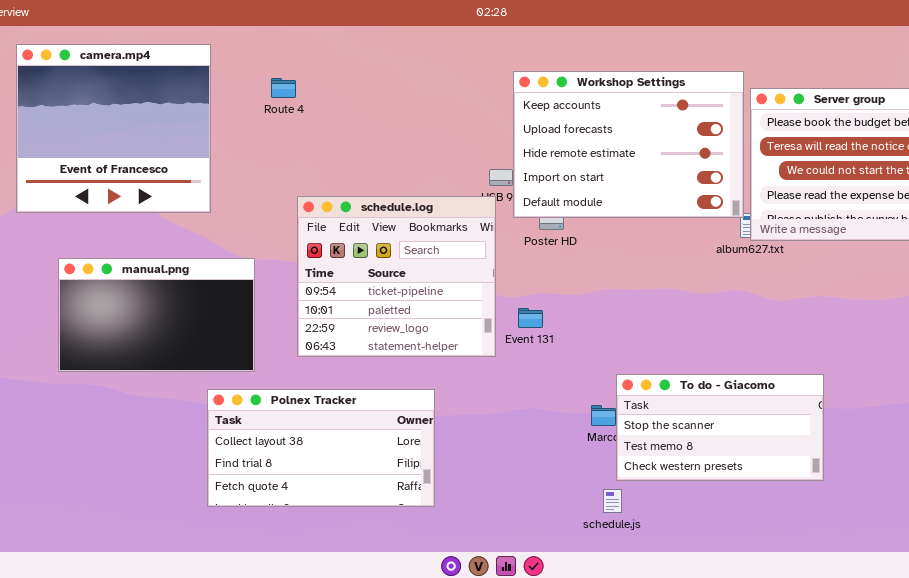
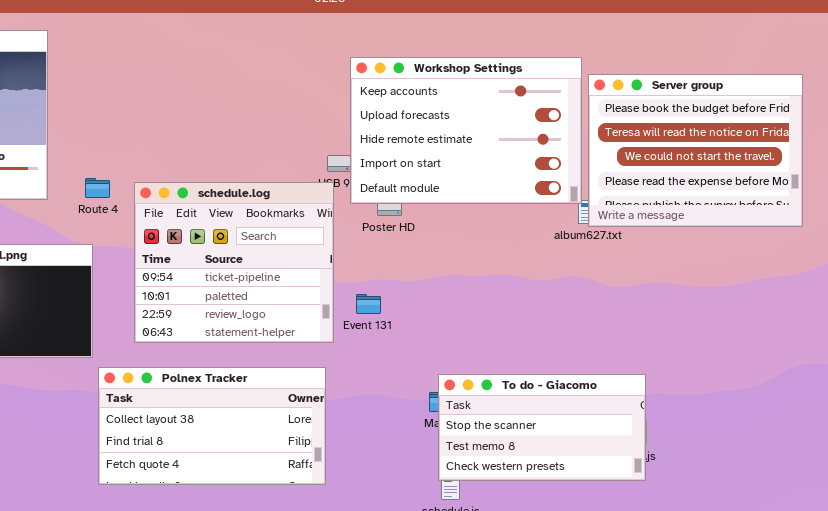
Route 4: [271,78,296,98] -> [85,178,110,198], moved
To do - Giacomo: [616,374,824,481] -> [438,374,646,481], moved
Polnex Tracker: [207,389,435,507] -> [98,367,326,485], moved

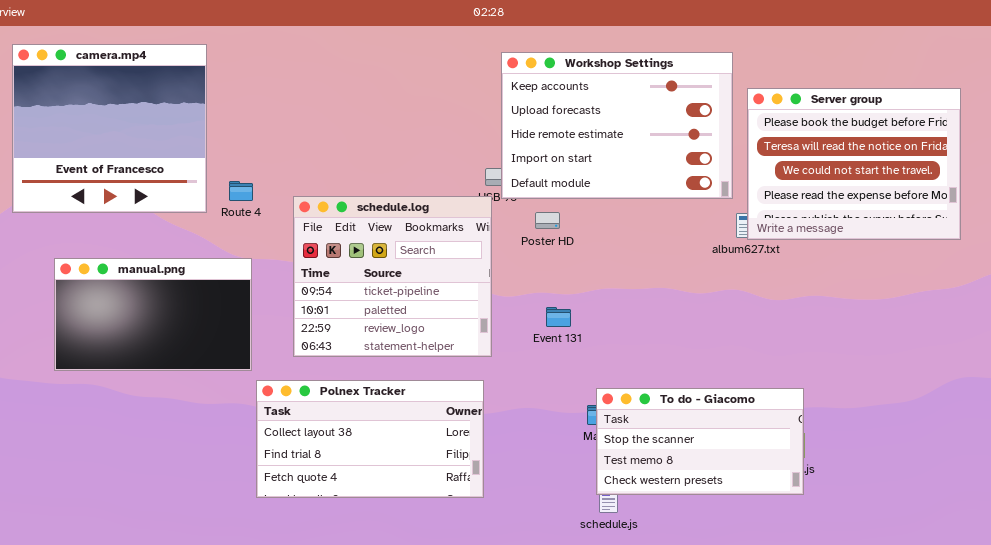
Workshop Settings: [350,57,582,204] -> [501,52,733,199], moved
Route 4: [85,178,110,198] -> [229,181,253,201], moved
Event 131: [356,294,381,314] -> [546,307,571,327], moved

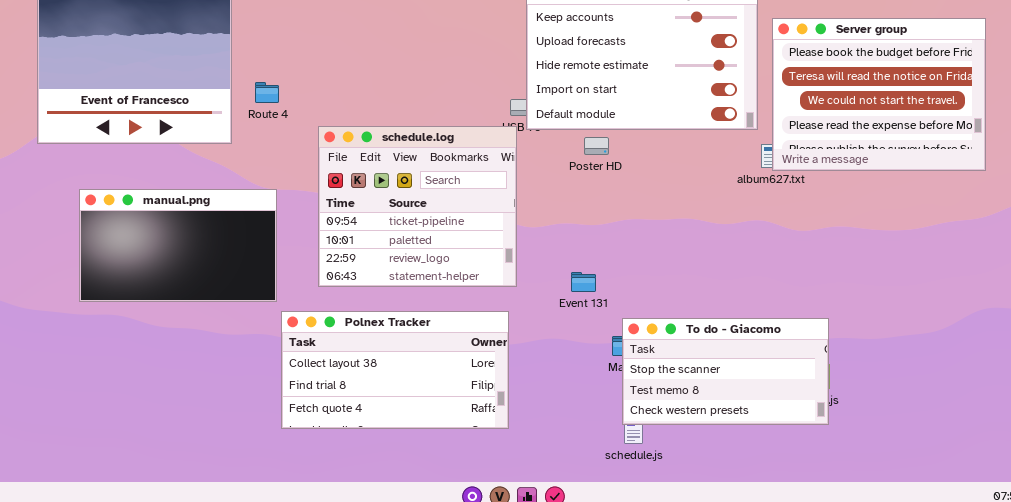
Route 4: [229,181,253,201] -> [255,82,279,103], moved
Poster HD: [535,212,560,229] -> [584,137,609,155], moved
Event 131: [546,307,571,327] -> [571,272,596,292], moved

